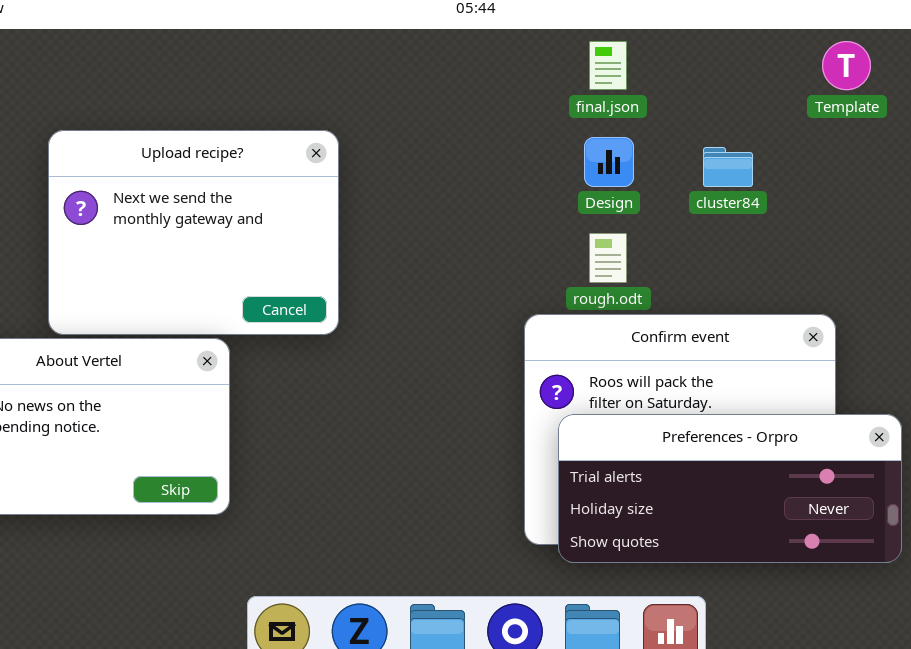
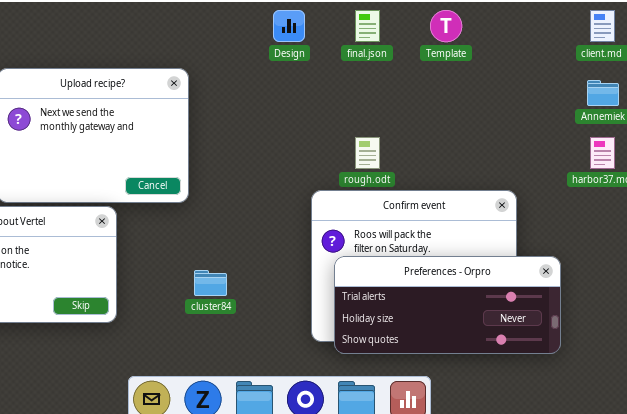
Template: [822,41,871,90] -> [430,10,462,42], moved
Design: [584,137,634,187] -> [273,10,305,42], moved
cluster84: [703,147,753,187] -> [194,270,227,296], moved

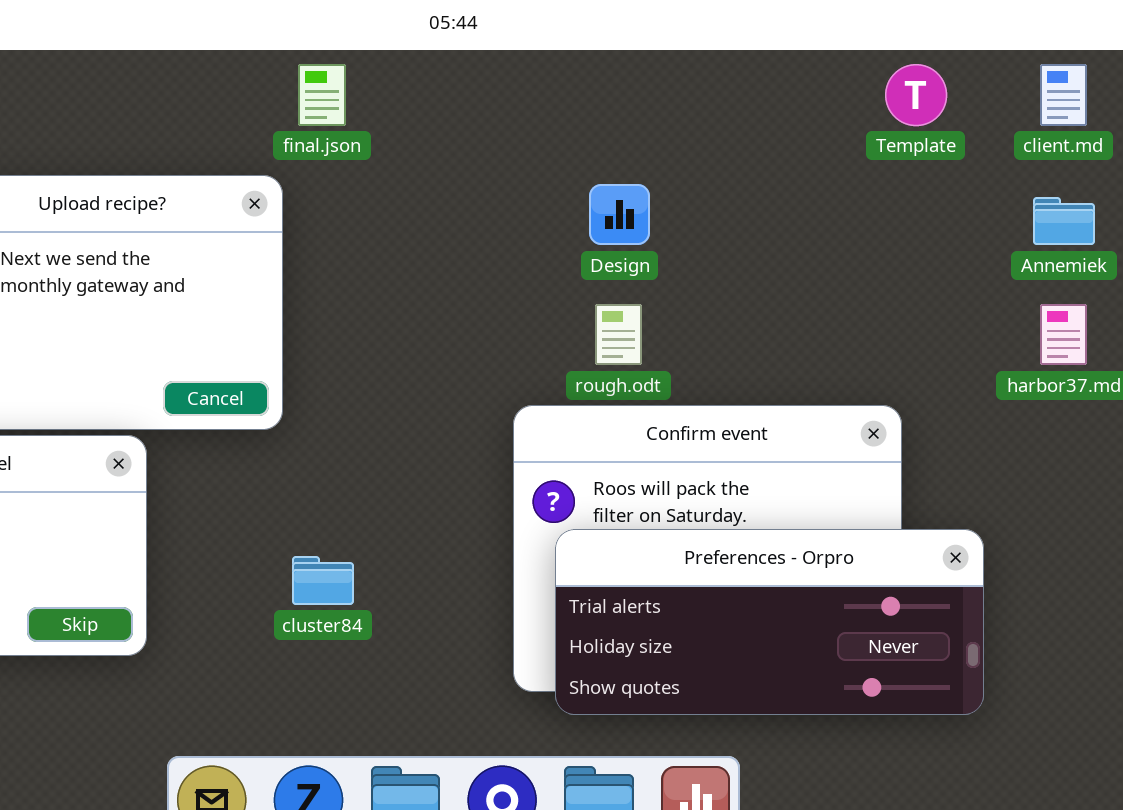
Design: [273,10,305,42] -> [589,184,650,245], moved
final.json: [355,10,380,42] -> [298,64,346,126], moved
Template: [430,10,462,42] -> [885,64,947,126], moved

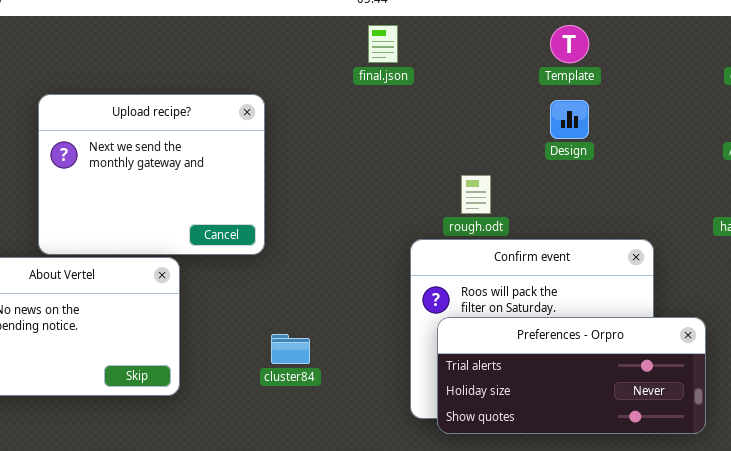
final.json: [298,64,346,126] -> [368,25,398,63], moved
Template: [885,64,947,126] -> [550,25,589,63], moved
Design: [589,184,650,245] -> [550,100,589,139], moved

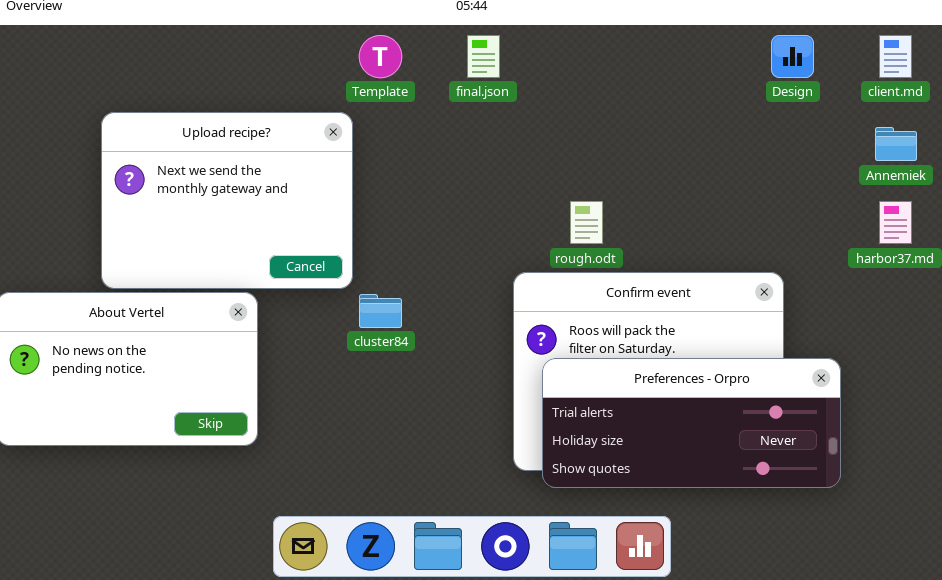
Template: [550,25,589,63] -> [359,35,402,78], moved
Design: [550,100,589,139] -> [771,35,814,78], moved
cluster84: [271,334,310,364] -> [359,294,402,328], moved

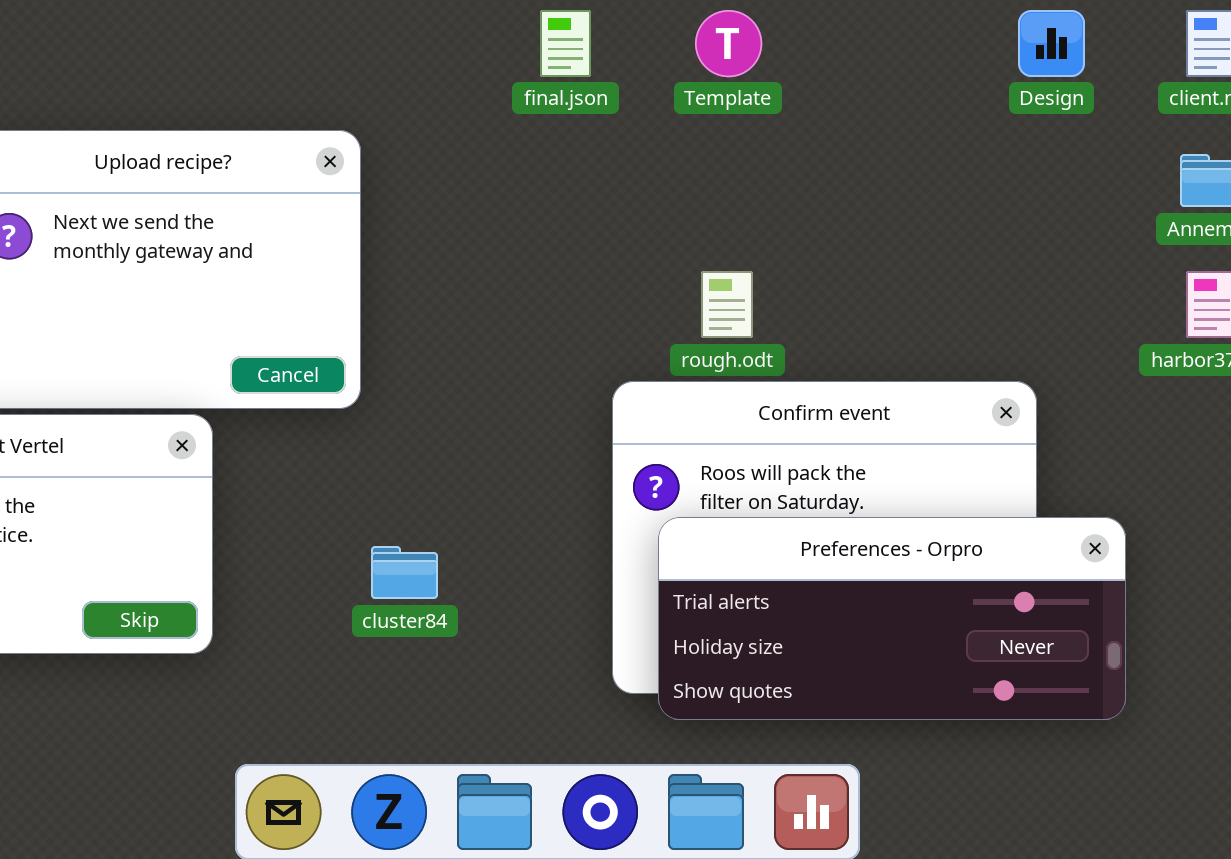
Template: [359,35,402,78] -> [695,10,762,77], moved
cluster84: [359,294,402,328] -> [371,546,438,599], moved

